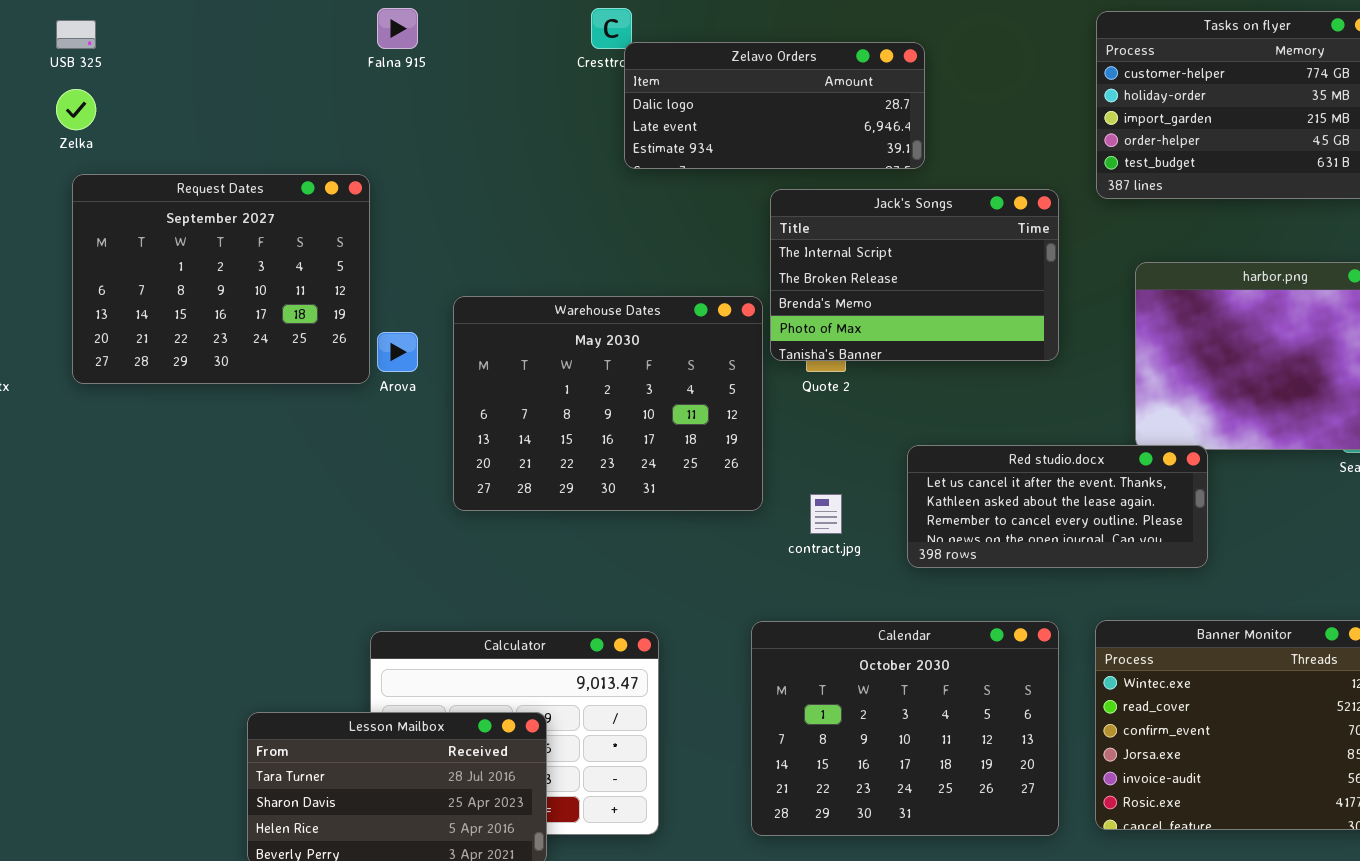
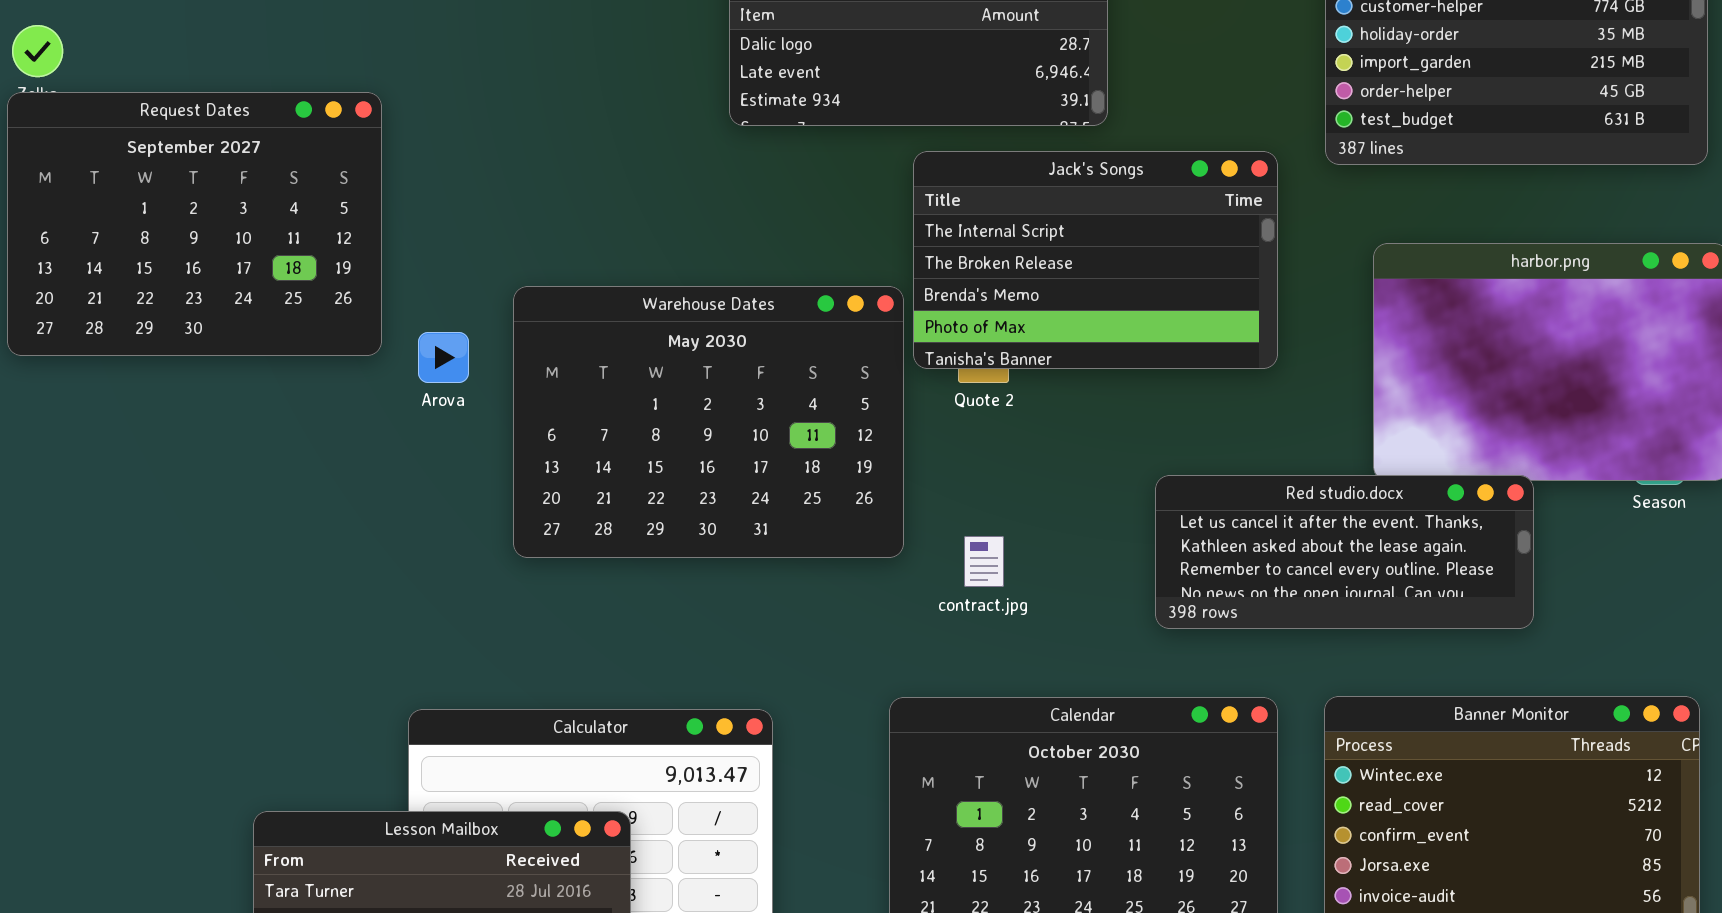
Request Dates: [72,174,370,384] -> [7,92,382,356], moved
Red studio.docx: [907,445,1208,568] -> [1155,475,1534,629], moved

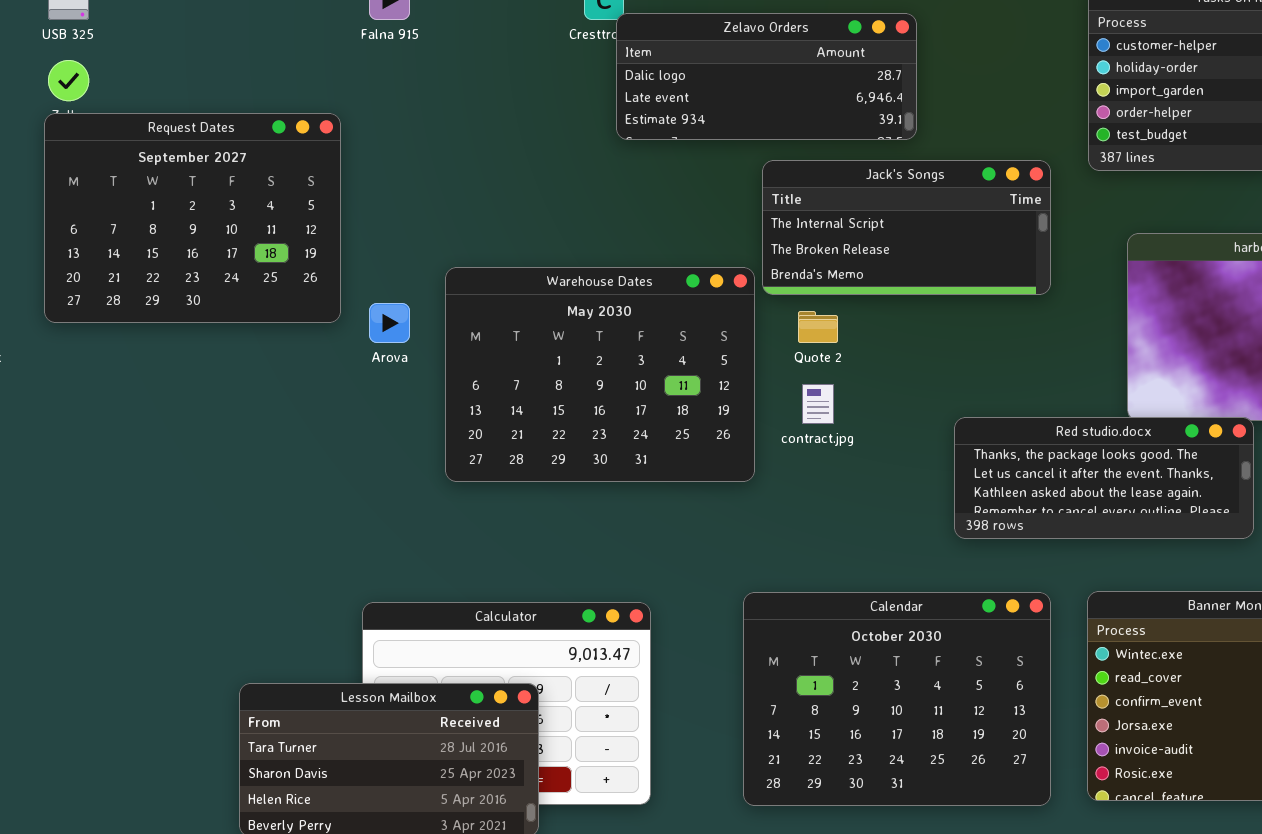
Jack's Songs: [913,151,1278,369] -> [762,160,1051,295], resized
Red studio.docx: [1155,475,1534,629] -> [954,417,1254,539], scrolled up 1 row
contract.jpg: [964,536,1004,587] -> [802,384,834,424], moved

